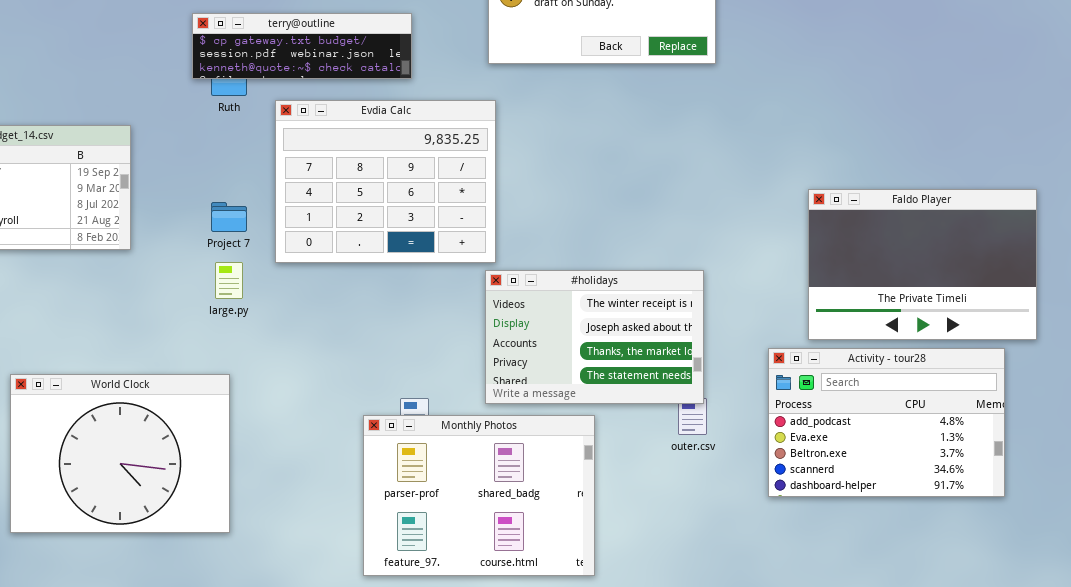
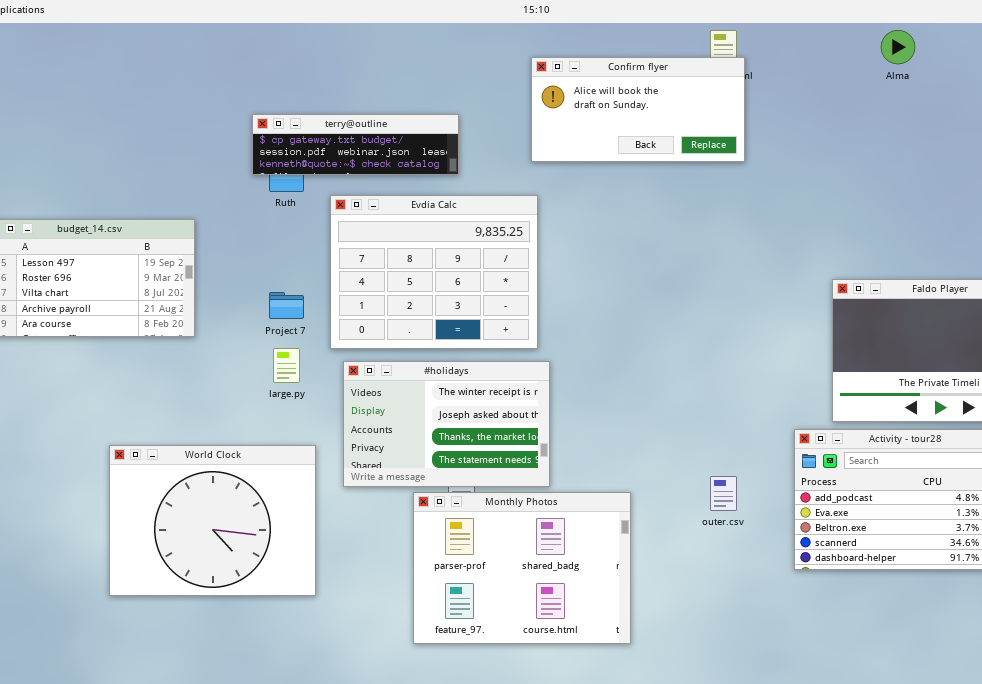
#holidays: [485,270,704,404] -> [343,361,550,487], moved
World Clock: [10,374,230,533] -> [109,445,316,596], moved

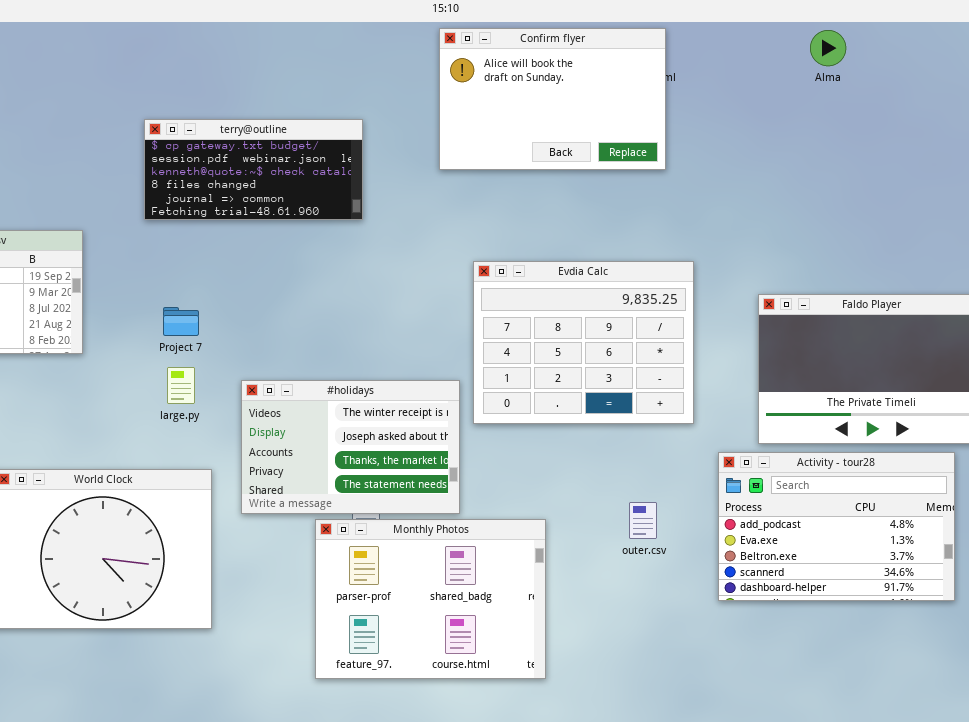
Confirm flyer: [531,57,745,162] -> [439,28,666,170], resized
terry@outline: [252,114,459,175] -> [144,119,363,220], resized
Evdia Calc: [330,195,538,349] -> [473,261,694,424], moved

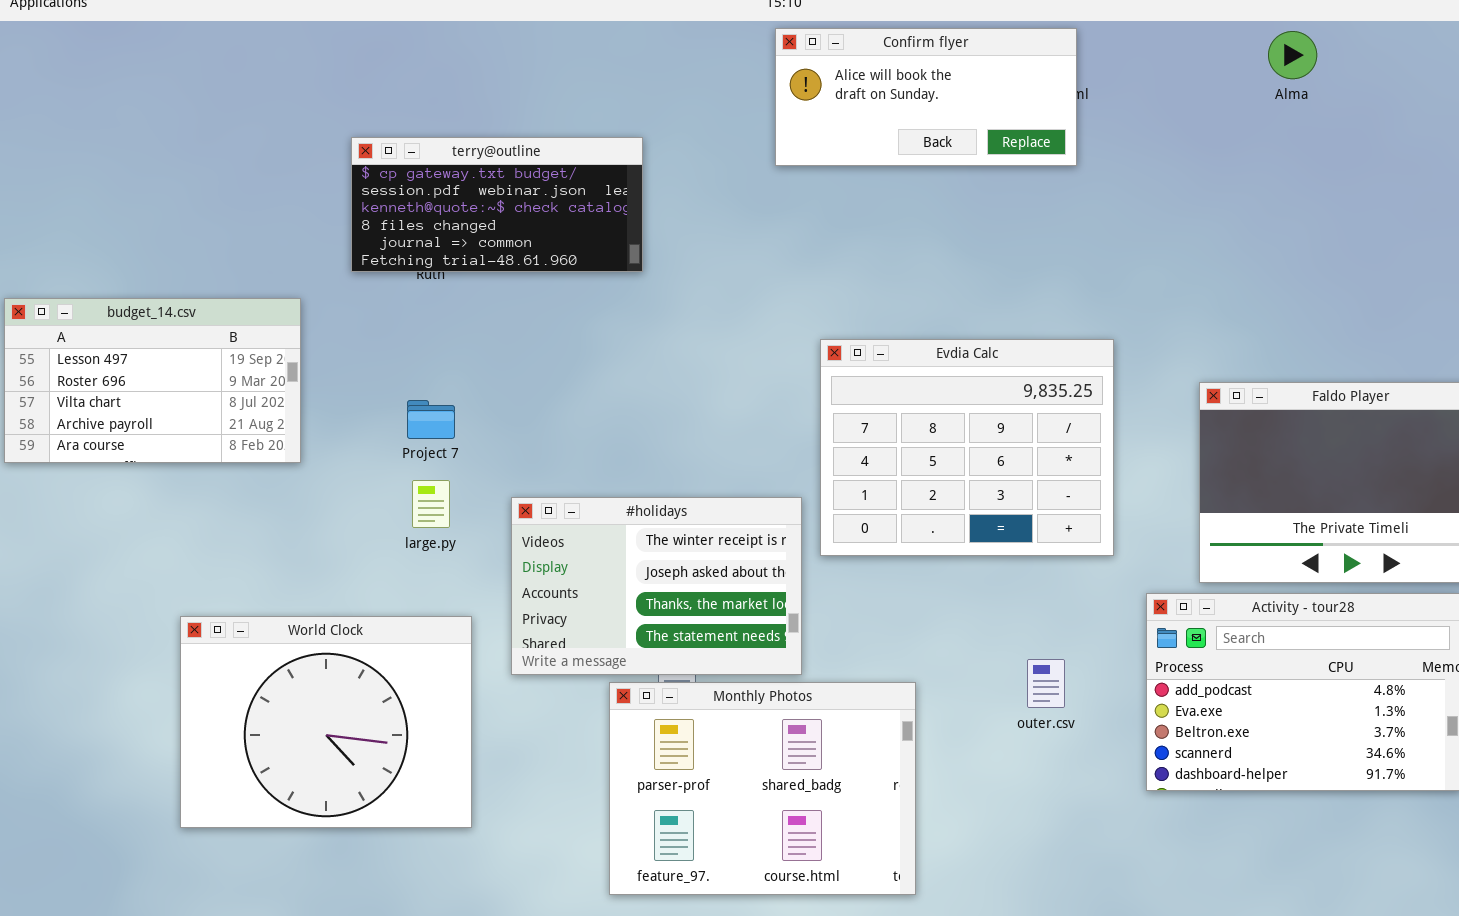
Confirm flyer: [439,28,666,170] -> [775,28,1077,166], resized
terry@outline: [144,119,363,220] -> [351,137,643,272], moved

